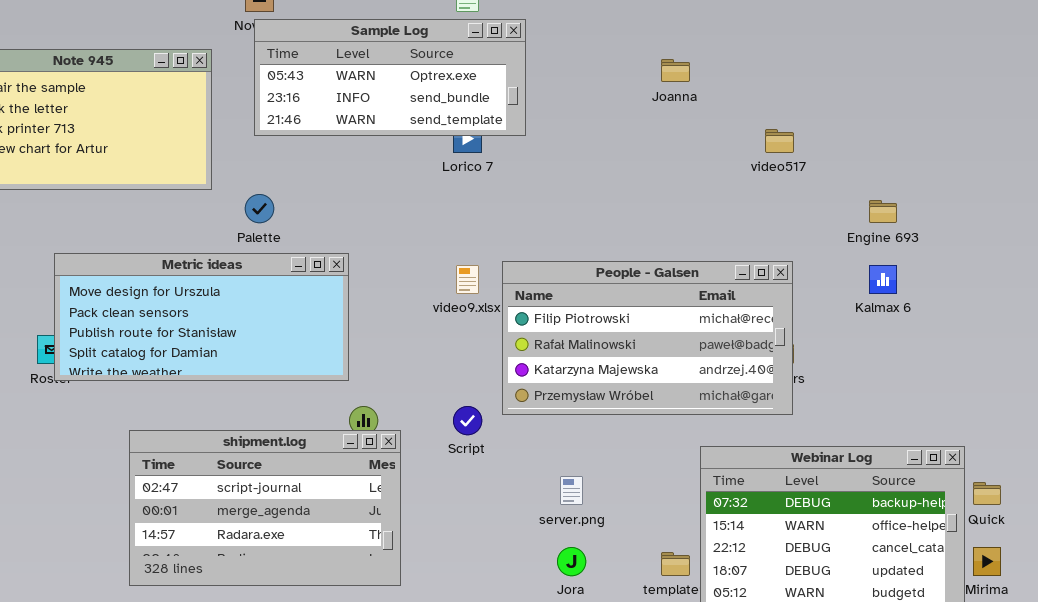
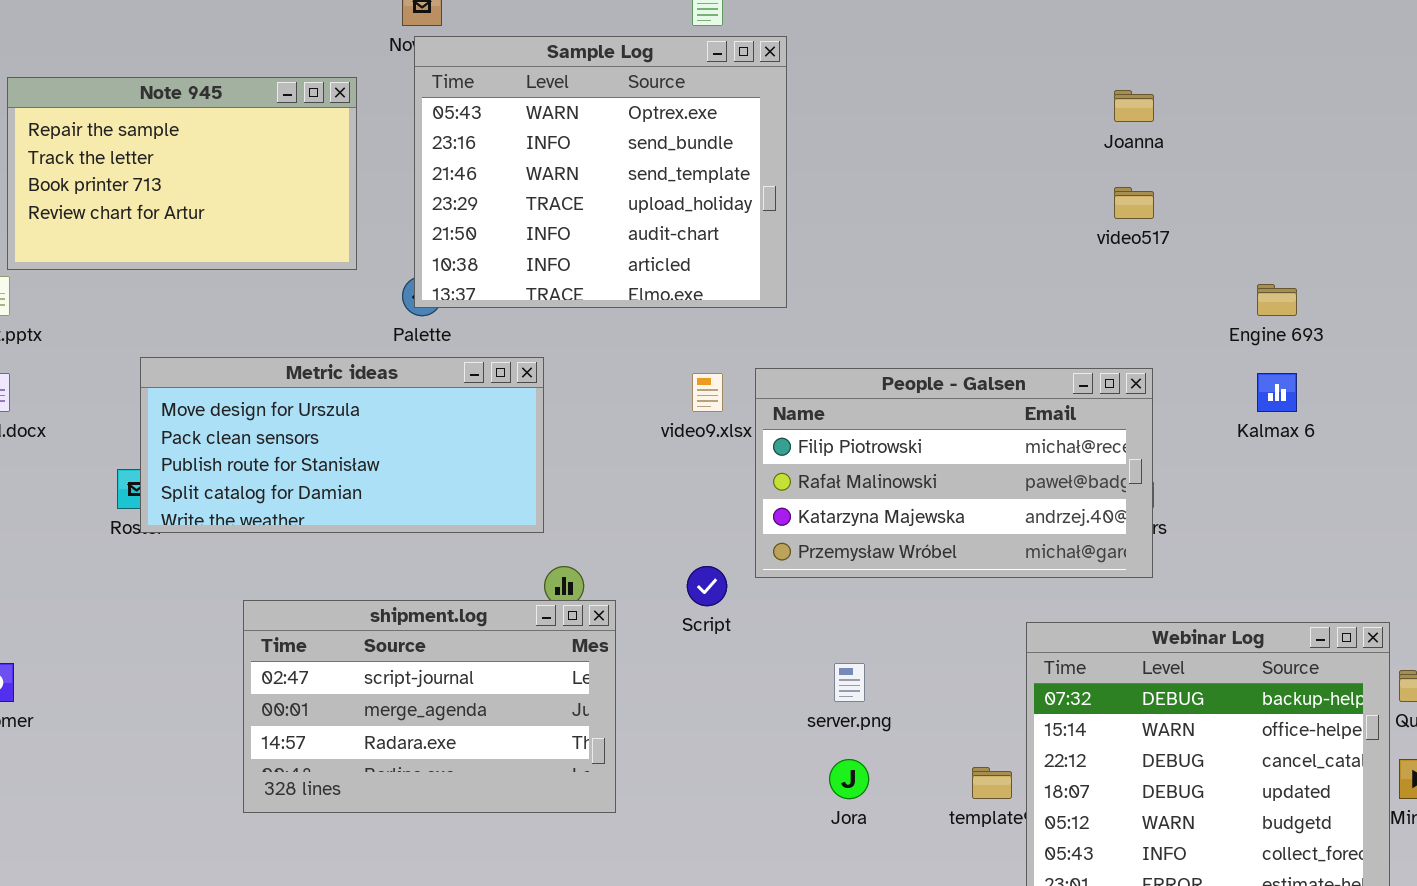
Sample Log: [254,19,526,136] -> [414,36,787,308], resized
Joanna: [661,59,690,82] -> [1114,90,1154,122], moved

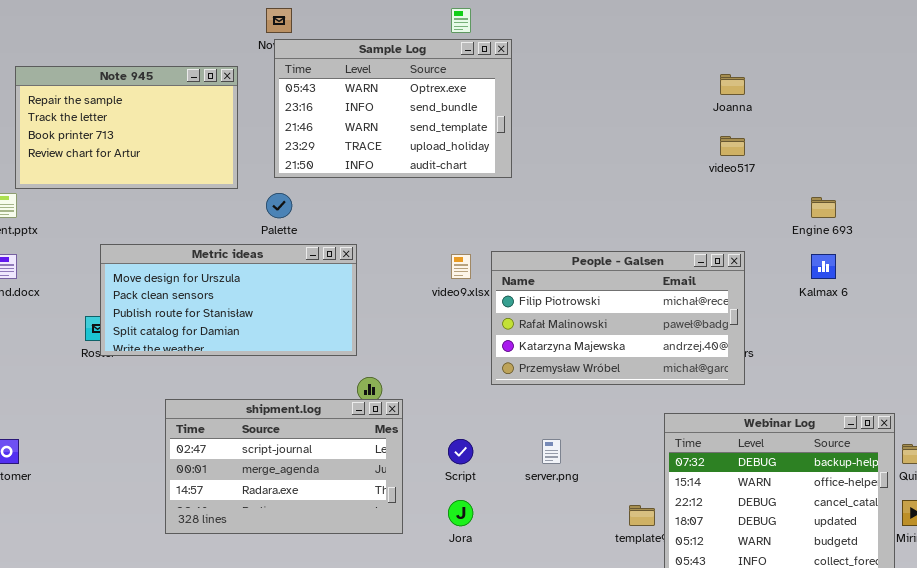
Sample Log: [414,36,787,308] -> [274,39,512,178], resized
Script: [687,566,727,606] -> [448,439,473,464], moved
Jora: [829,759,869,799] -> [448,500,473,526], moved

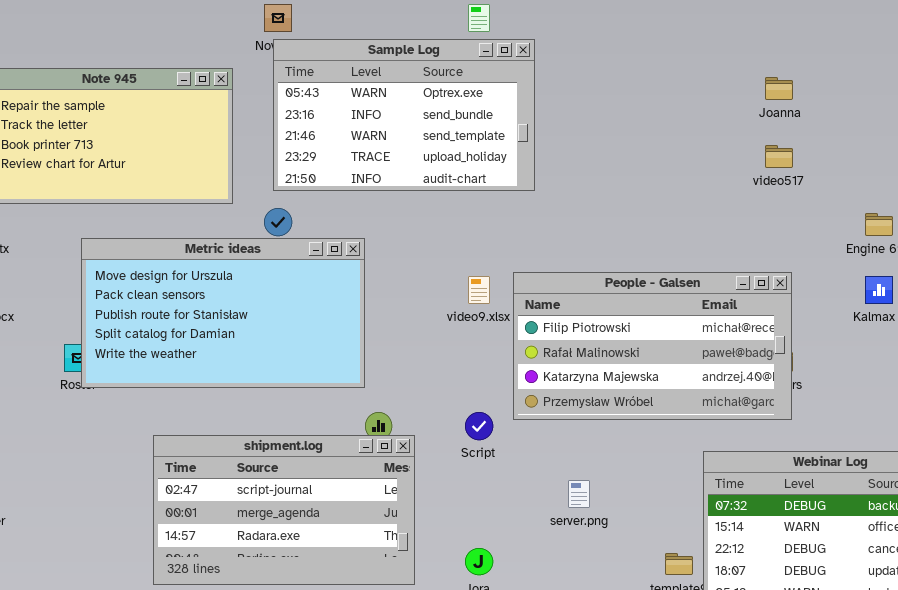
Metric ideas: [100,244,357,356] -> [81,238,365,388], resized
Script: [448,439,473,464] -> [465,412,493,440], moved

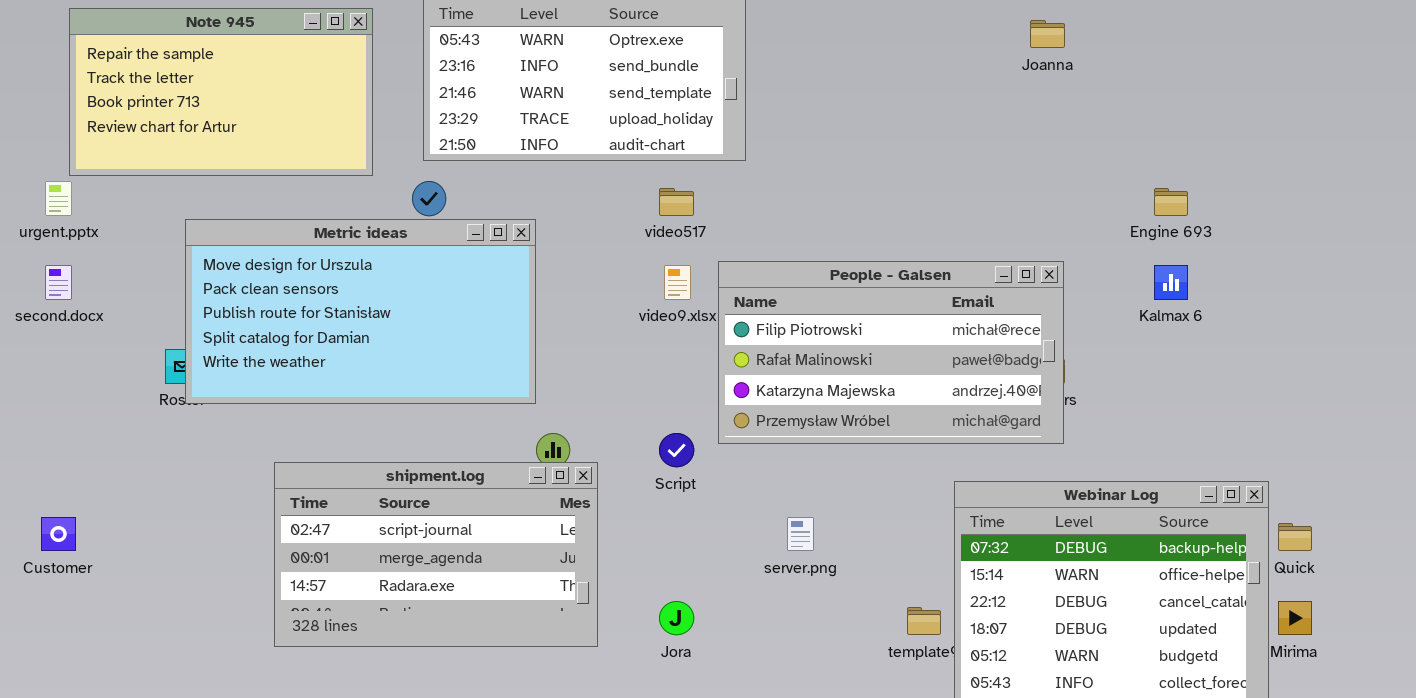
video517: [765,145,793,168] -> [659,188,694,216], moved

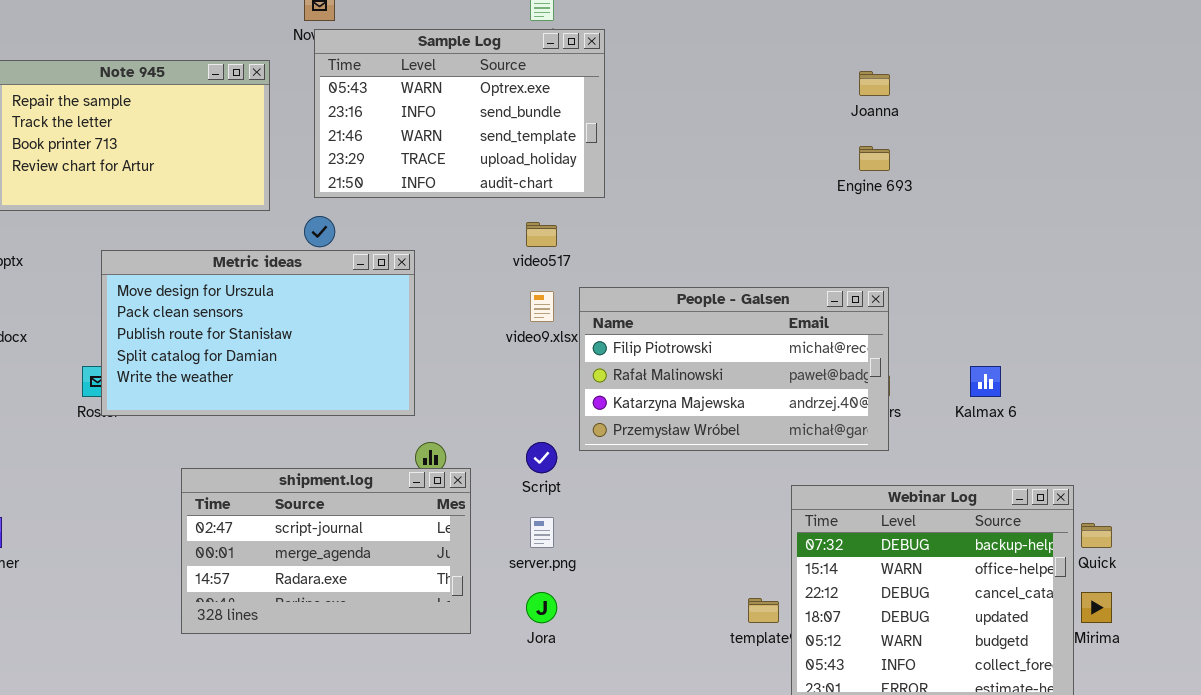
Engine 693: [1154,188,1188,216] -> [859,146,890,171], moved
Kalmax 6: [1154,265,1188,300] -> [970,366,1001,397], moved
server.png: [787,517,814,551] -> [530,517,554,548], moved

